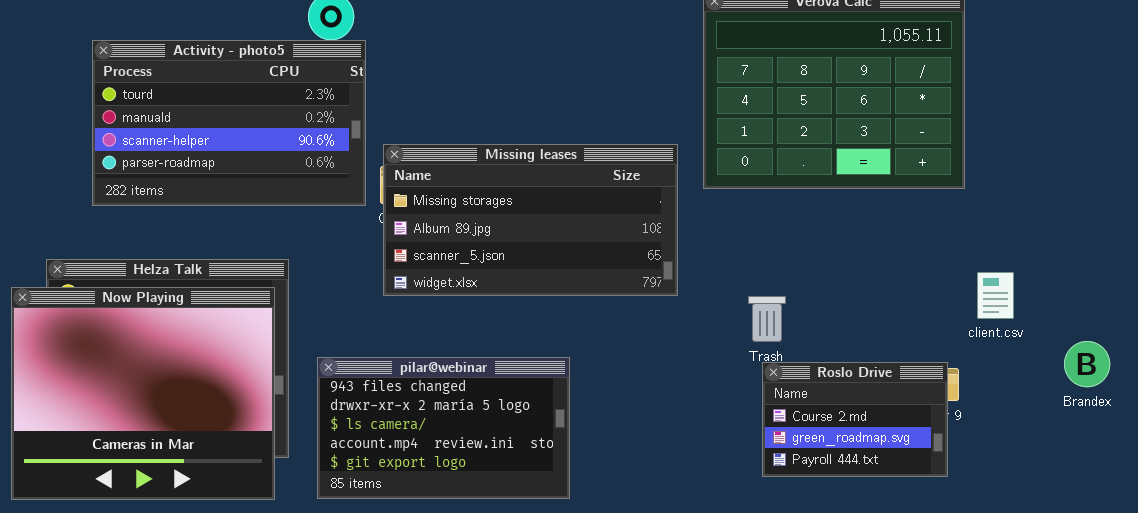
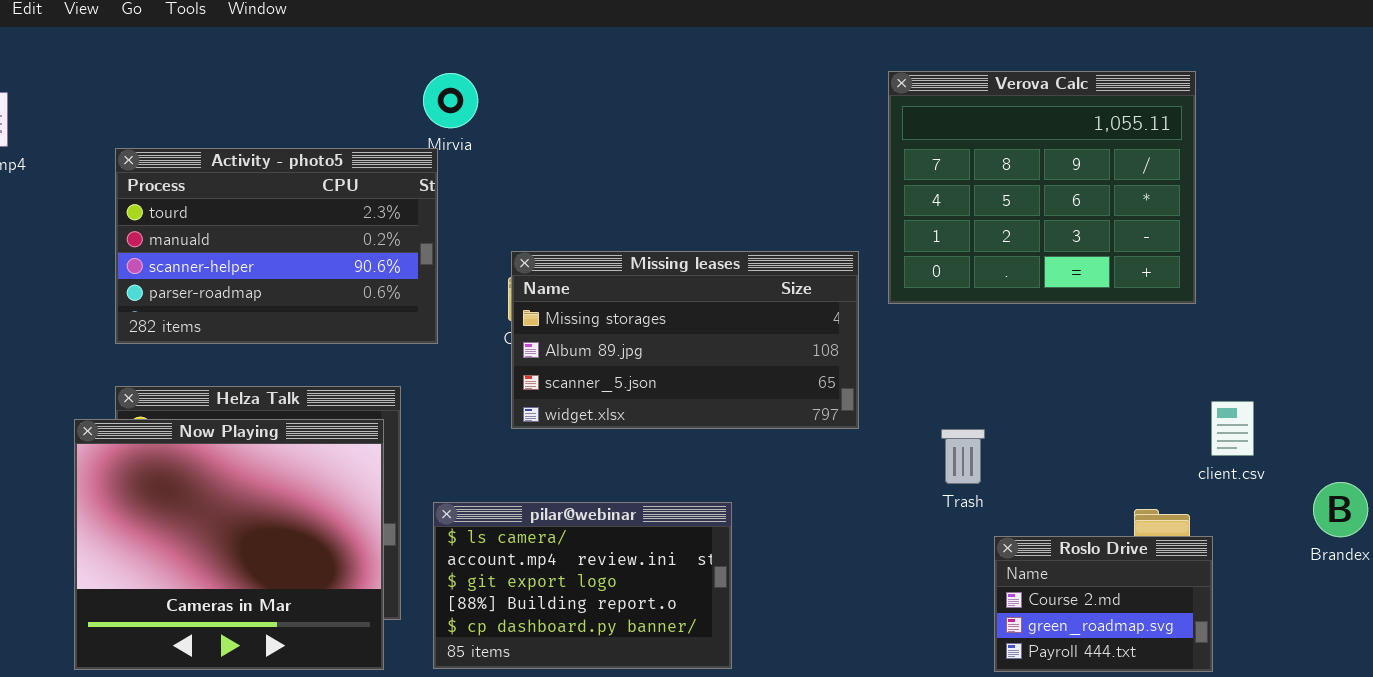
Activity - photo5: [92,40,366,206] -> [115,148,438,344], moved
pilar@webinar: [317,357,570,499] -> [433,502,732,669], scrolled down 2 rows
Roslo Drive: [762,362,948,477] -> [994,536,1213,672], moved

